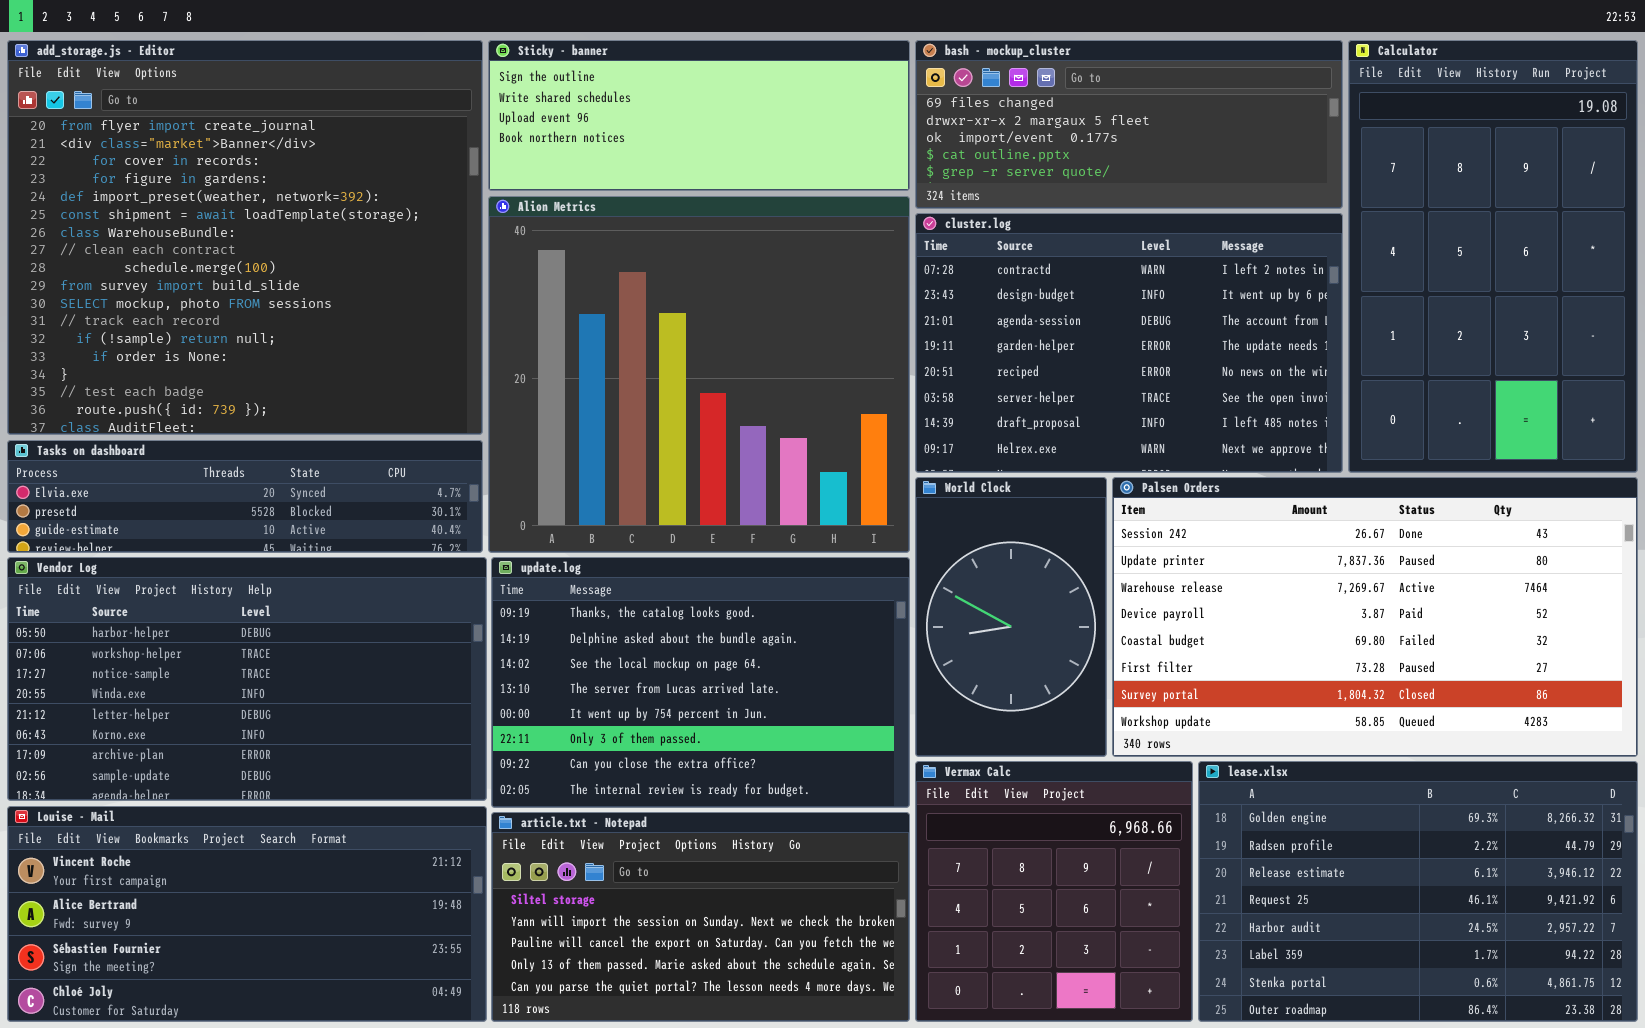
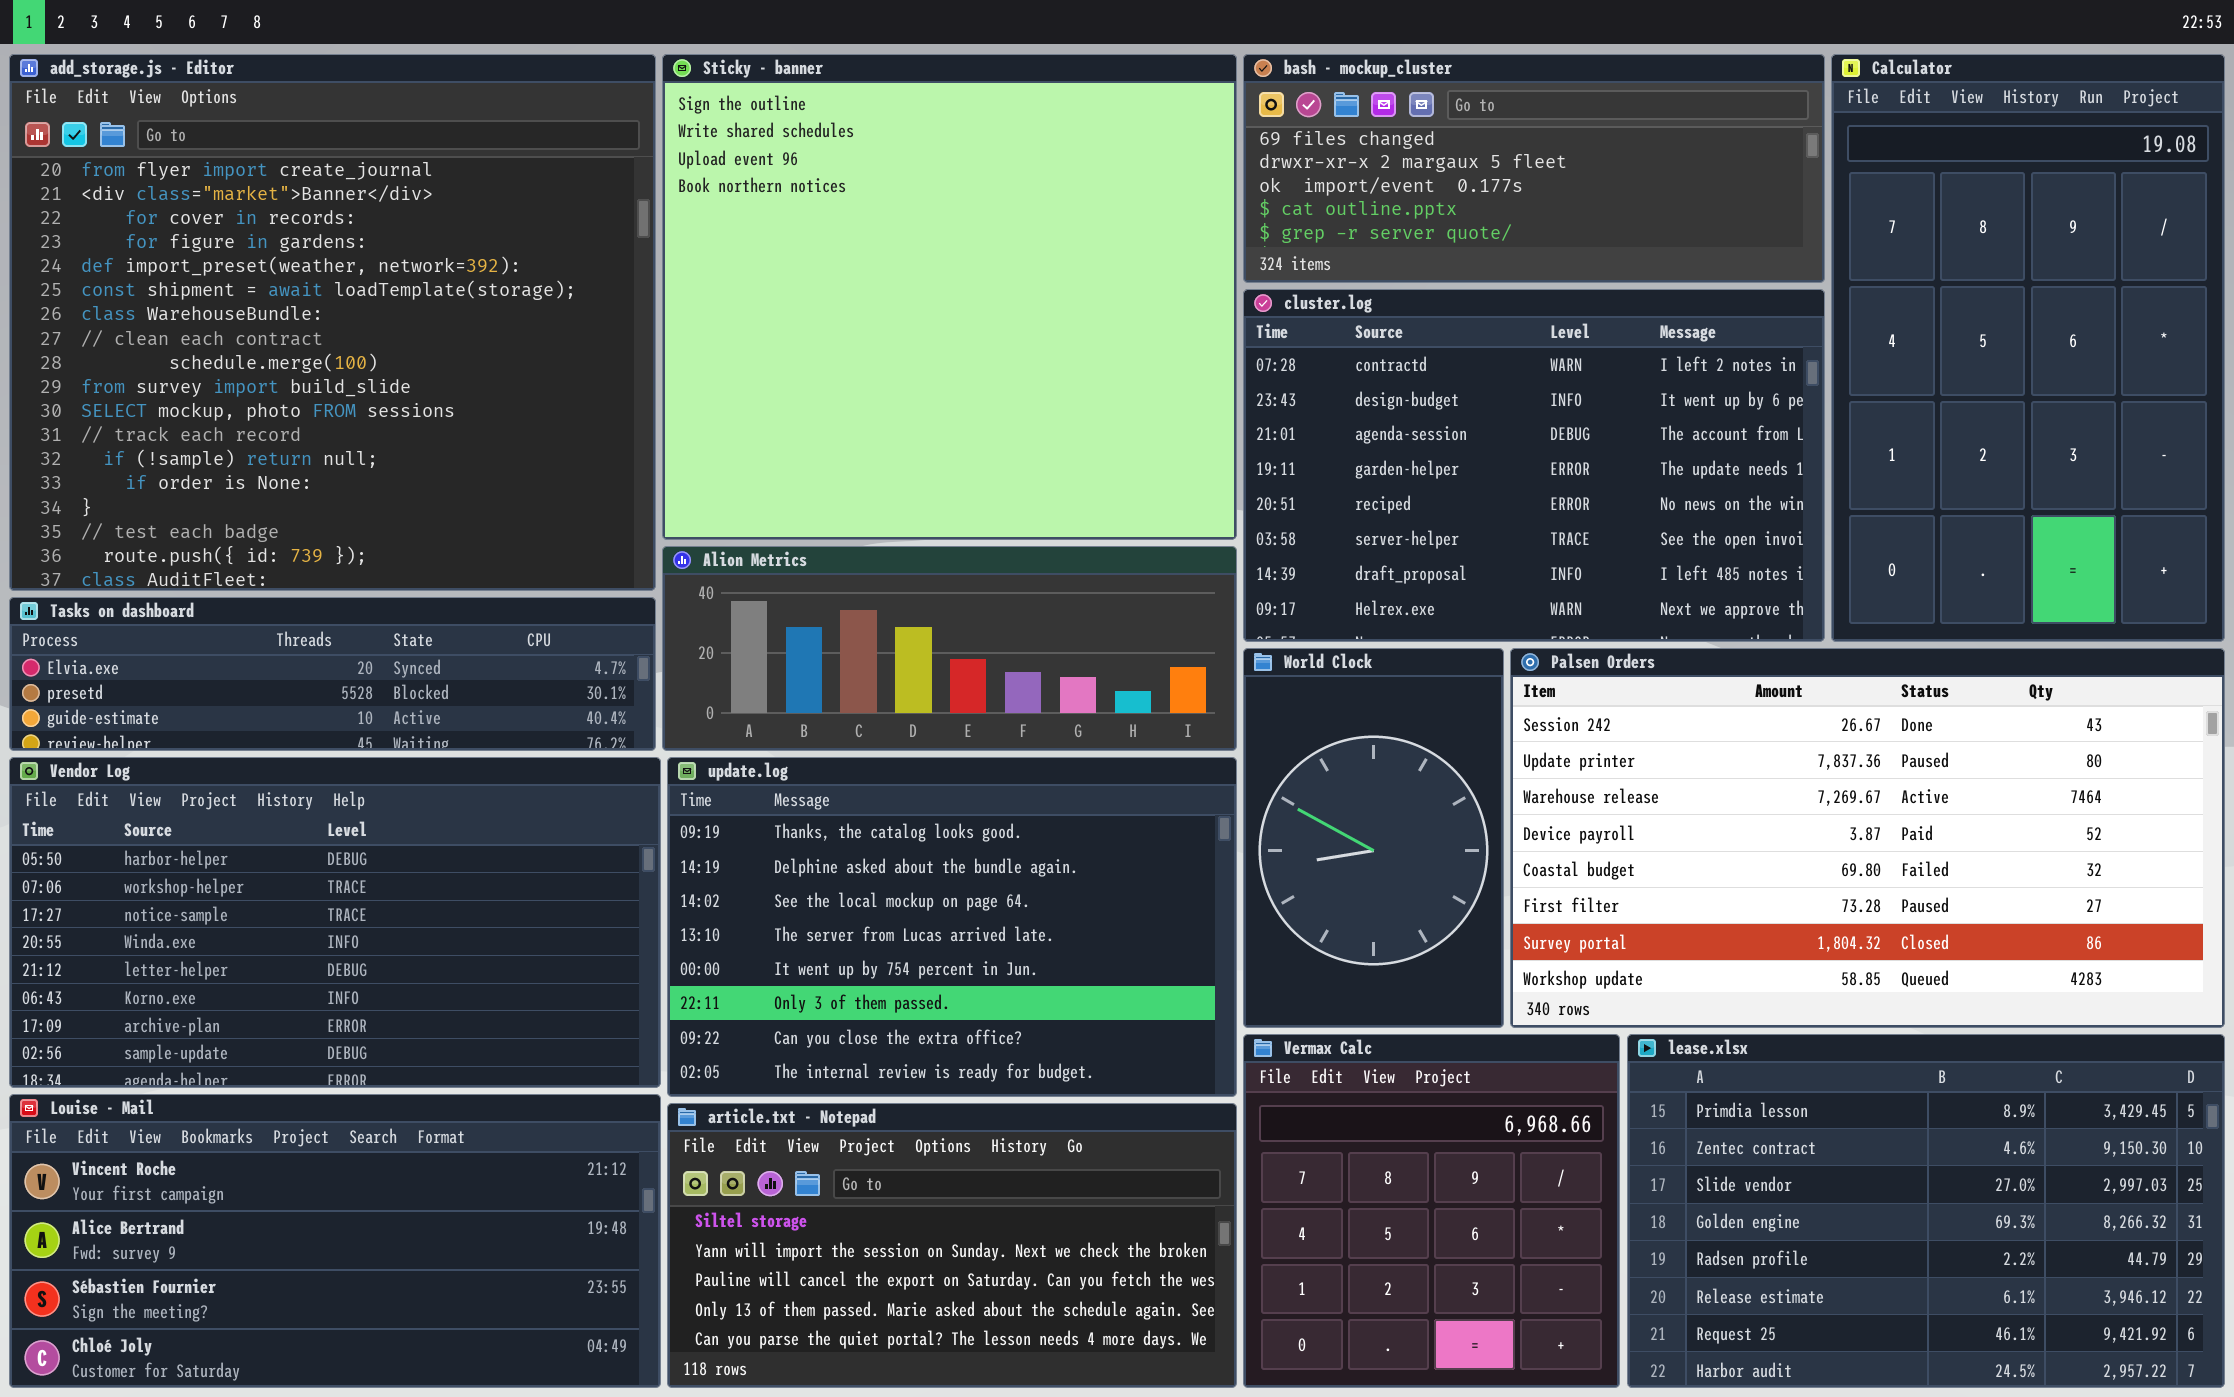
Sticky - banner: [488,40,910,191] -> [662,54,1237,540], resized
Alion Metrics: [488,196,910,553] -> [662,546,1237,751], resized
lease.xlsx: [1198,761,1638,1022] -> [1627,1034,2225,1388], scrolled up 3 rows

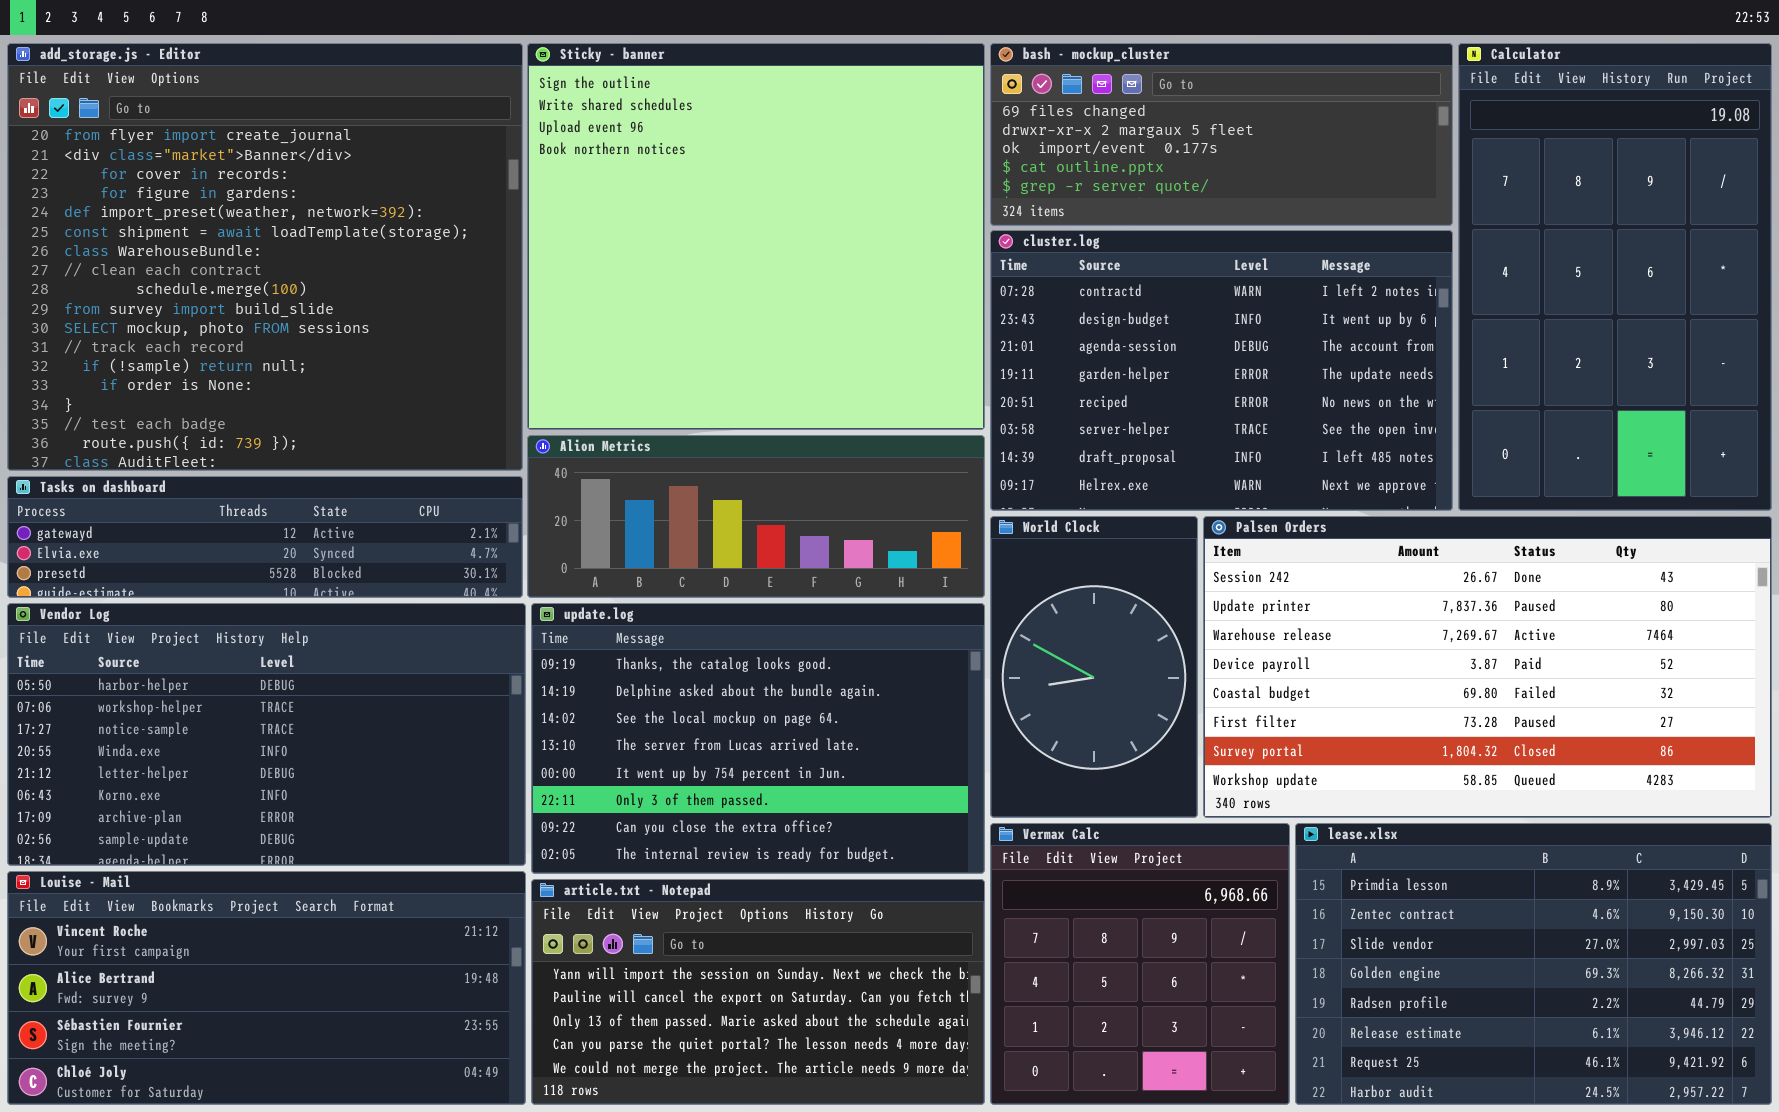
Tasks on dashboard: [9,597,656,751] -> [7,476,523,598], scrolled up 1 row
article.txt - Notepad: [667,1103,1237,1388] -> [531,879,985,1105], scrolled down 1 row

